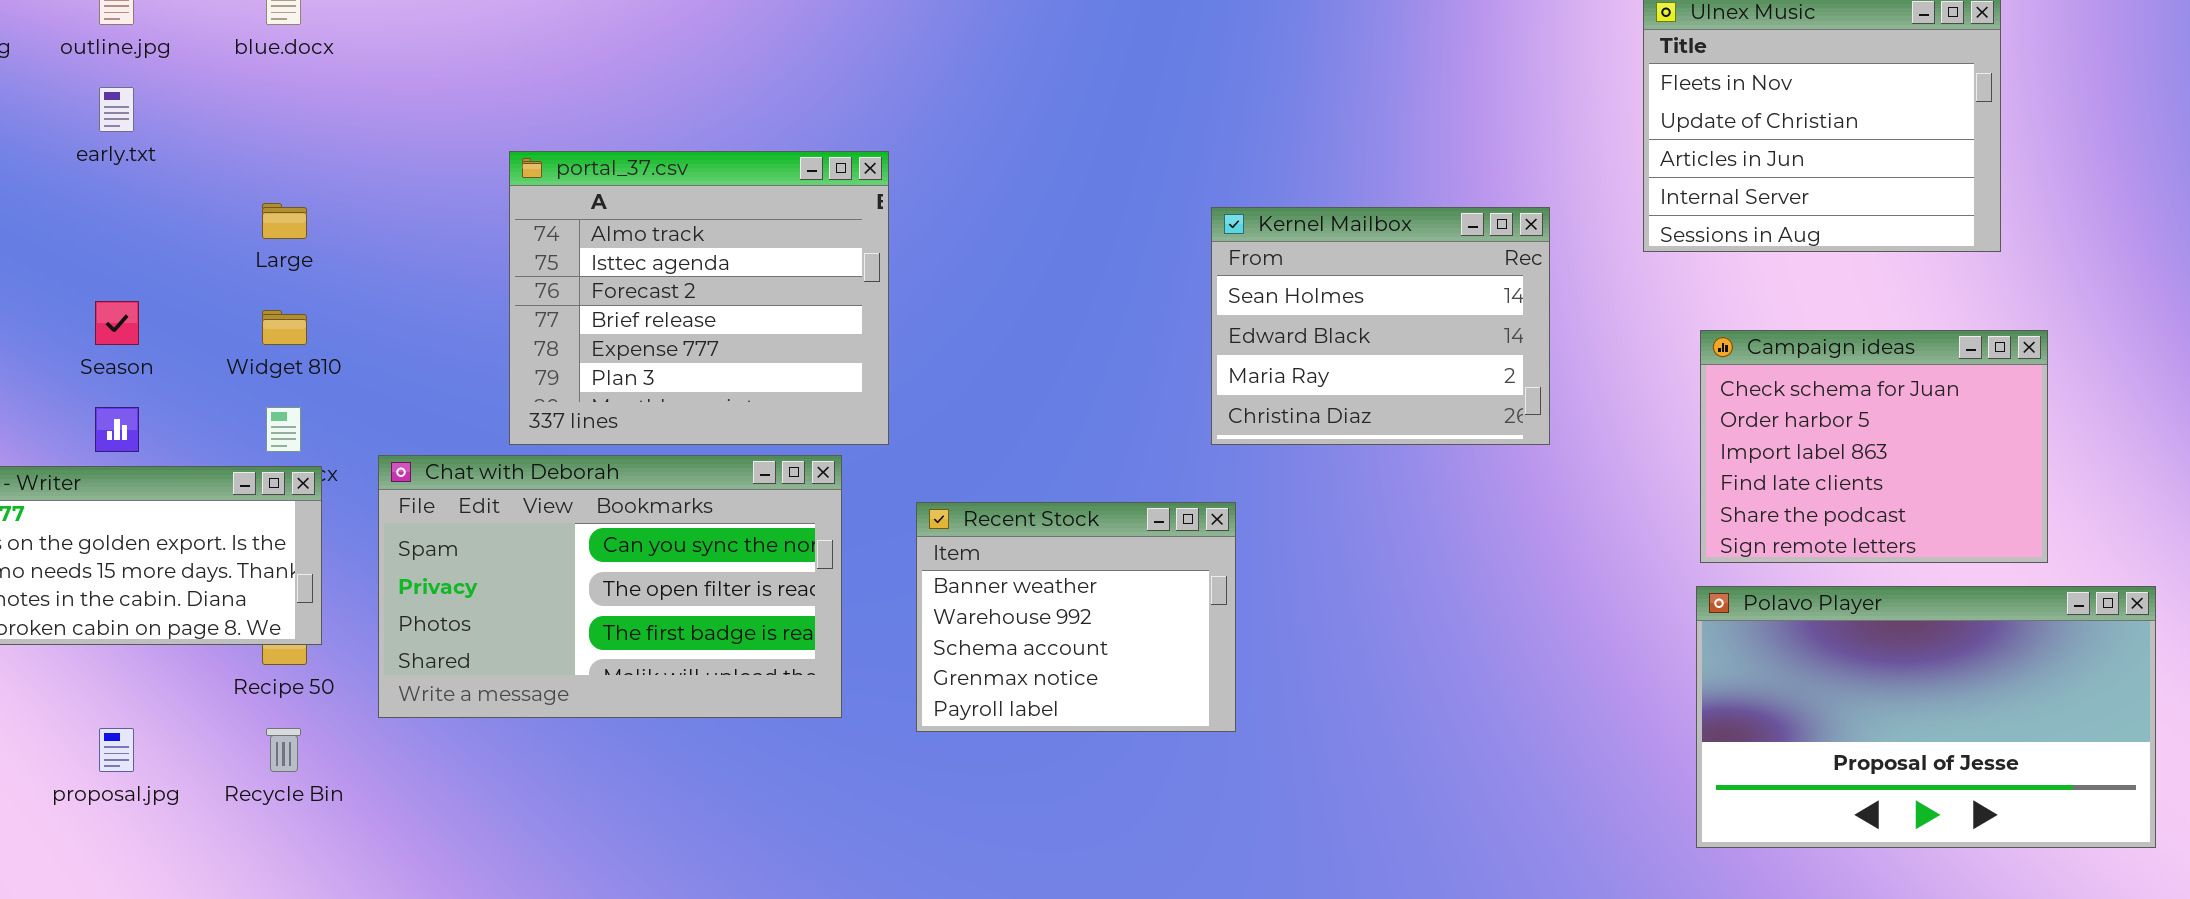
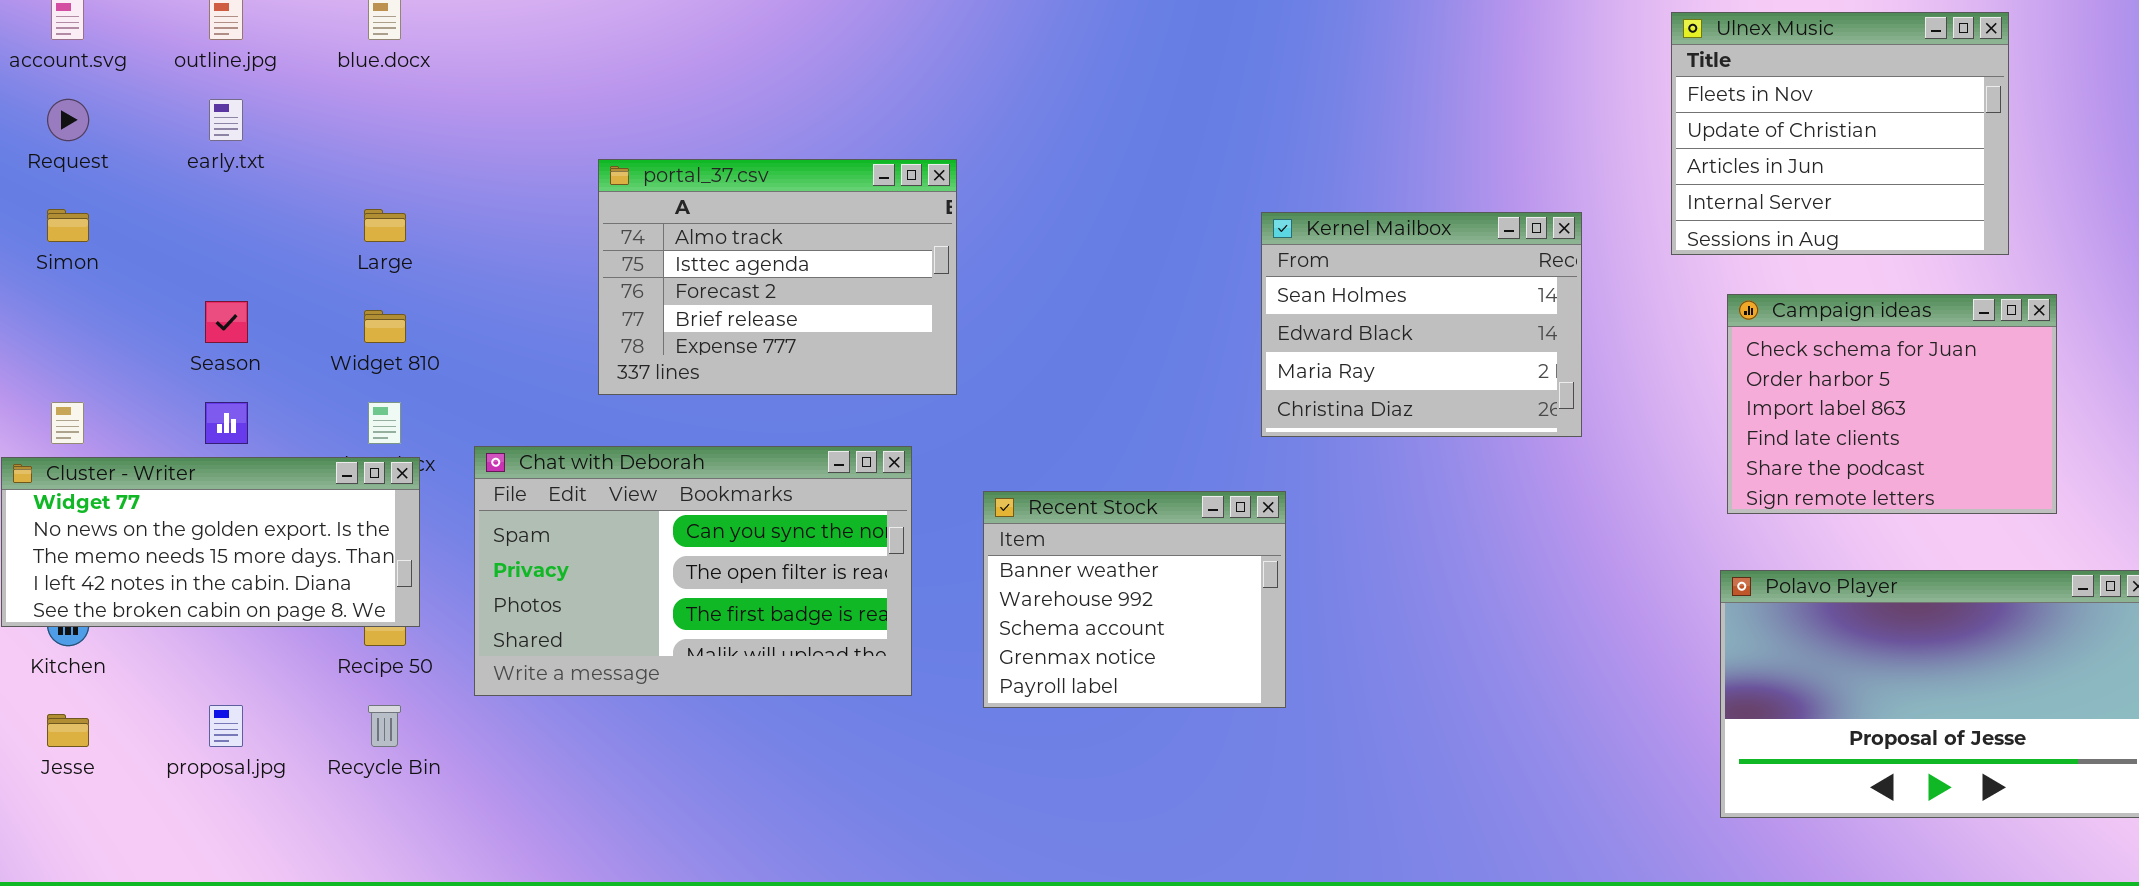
portal_37.csv: [509,151,889,445] -> [598,159,957,395], resized
Campaign ideas: [1700,330,2048,563] -> [1727,294,2057,514], moved

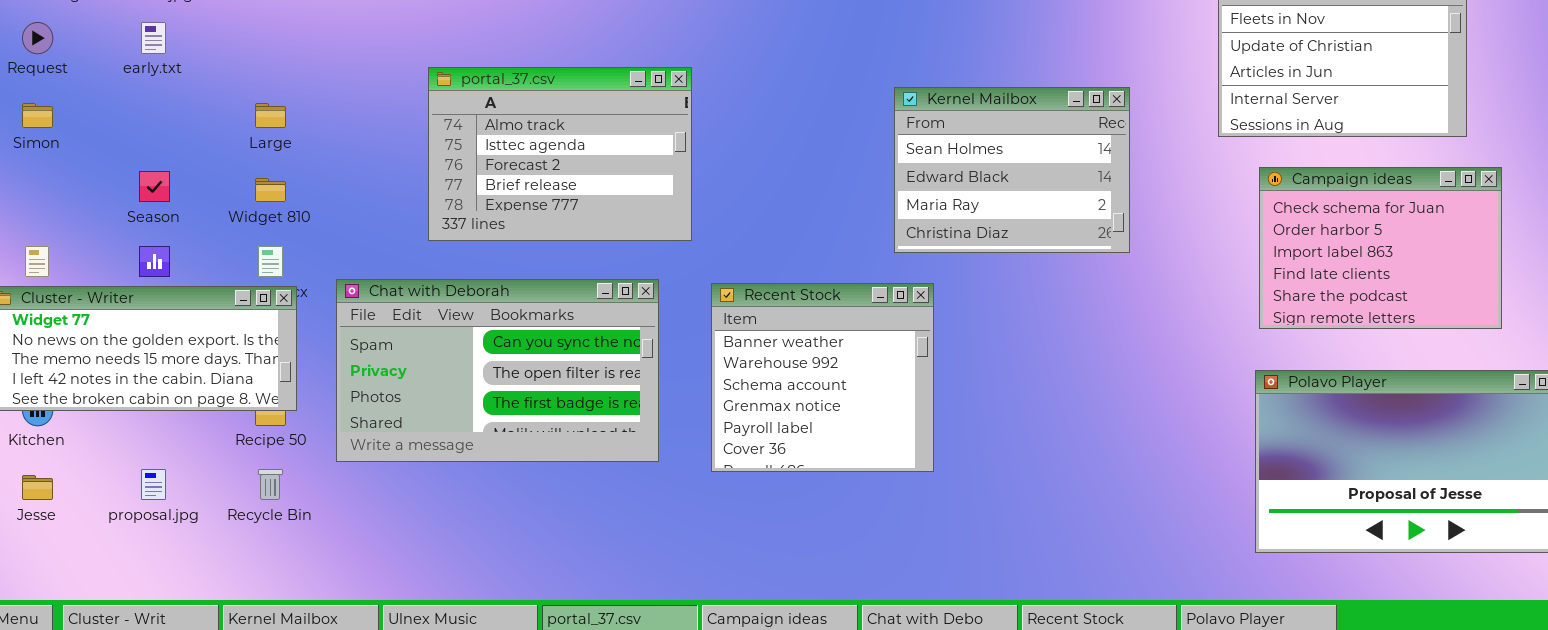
Kernel Mailbox: [1261,212,1582,437] -> [894,87,1130,253], moved
Recent Stock: [983,491,1286,708] -> [711,283,934,472], resized

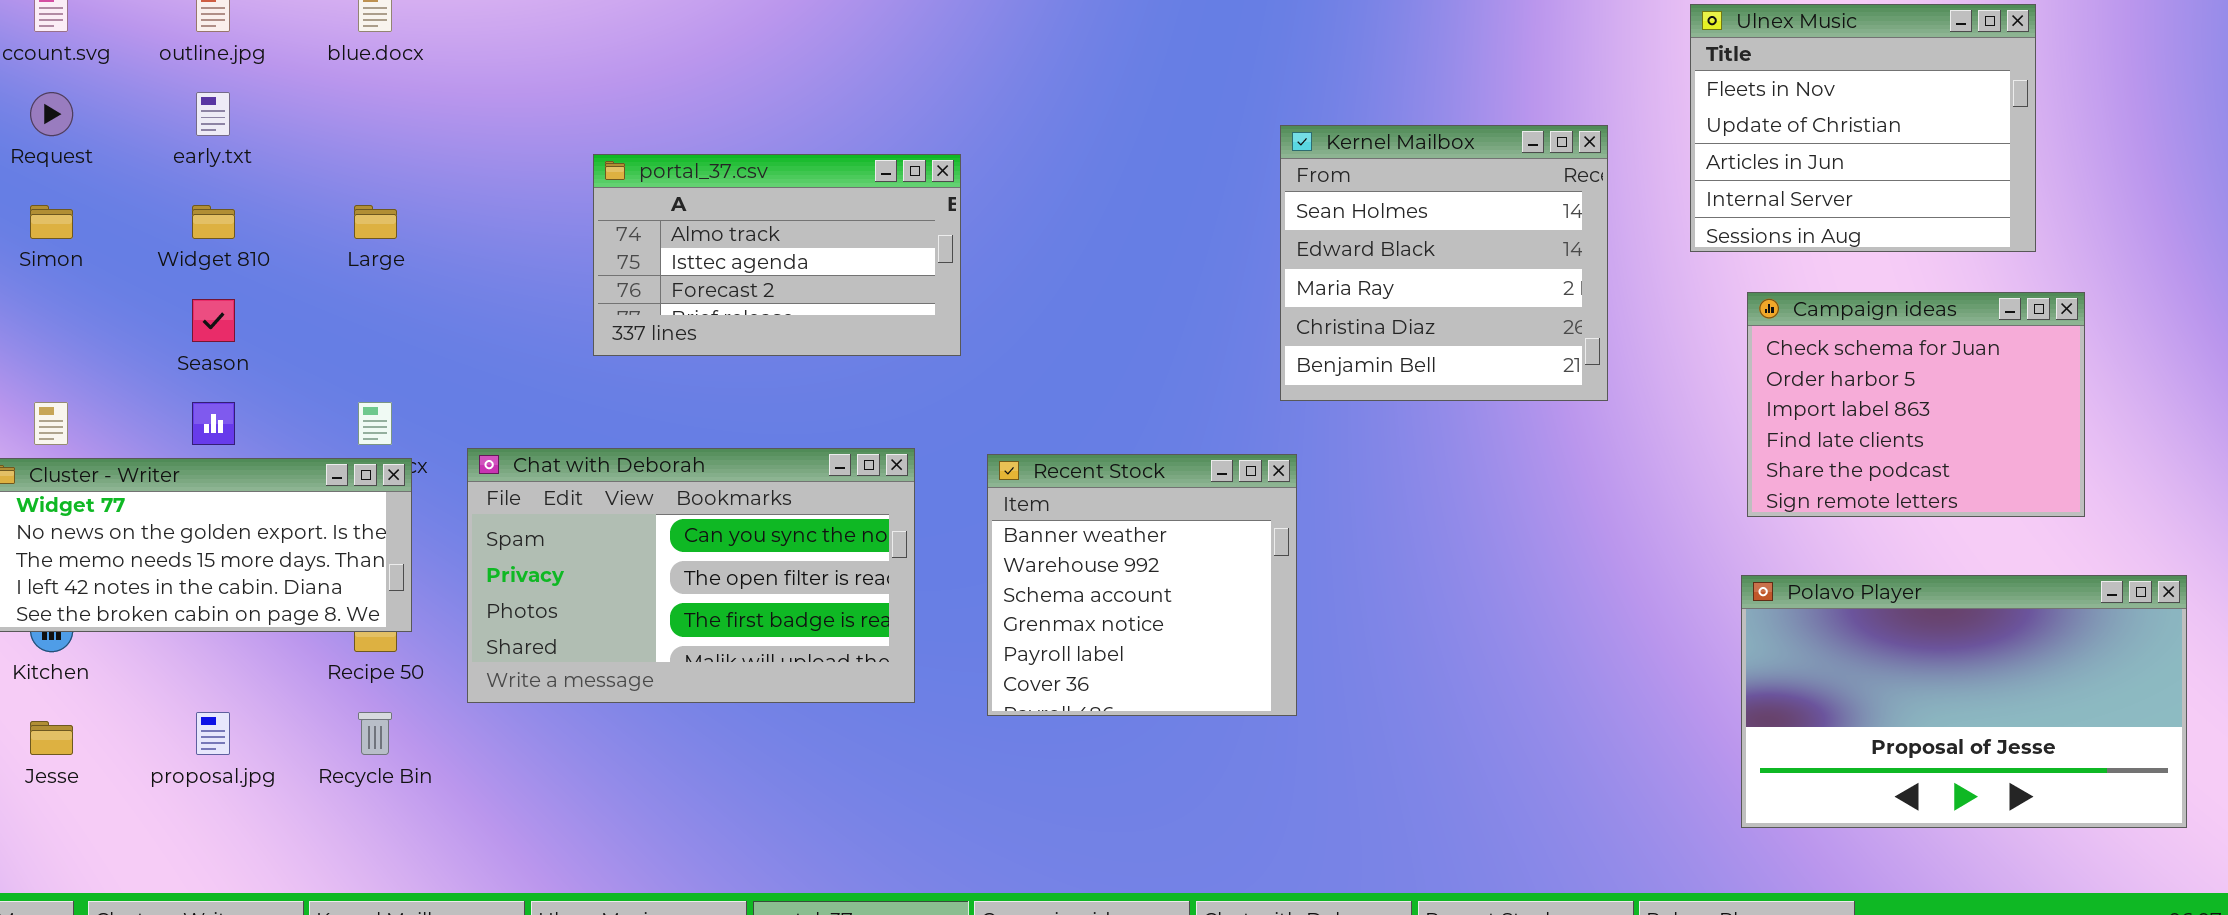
portal_37.csv: [428,67,692,241] -> [593,154,961,356], resized
Kernel Mailbox: [894,87,1130,253] -> [1280,125,1608,401], moved, resized
Widget 810: [255,178,286,202] -> [192,205,235,239], moved

